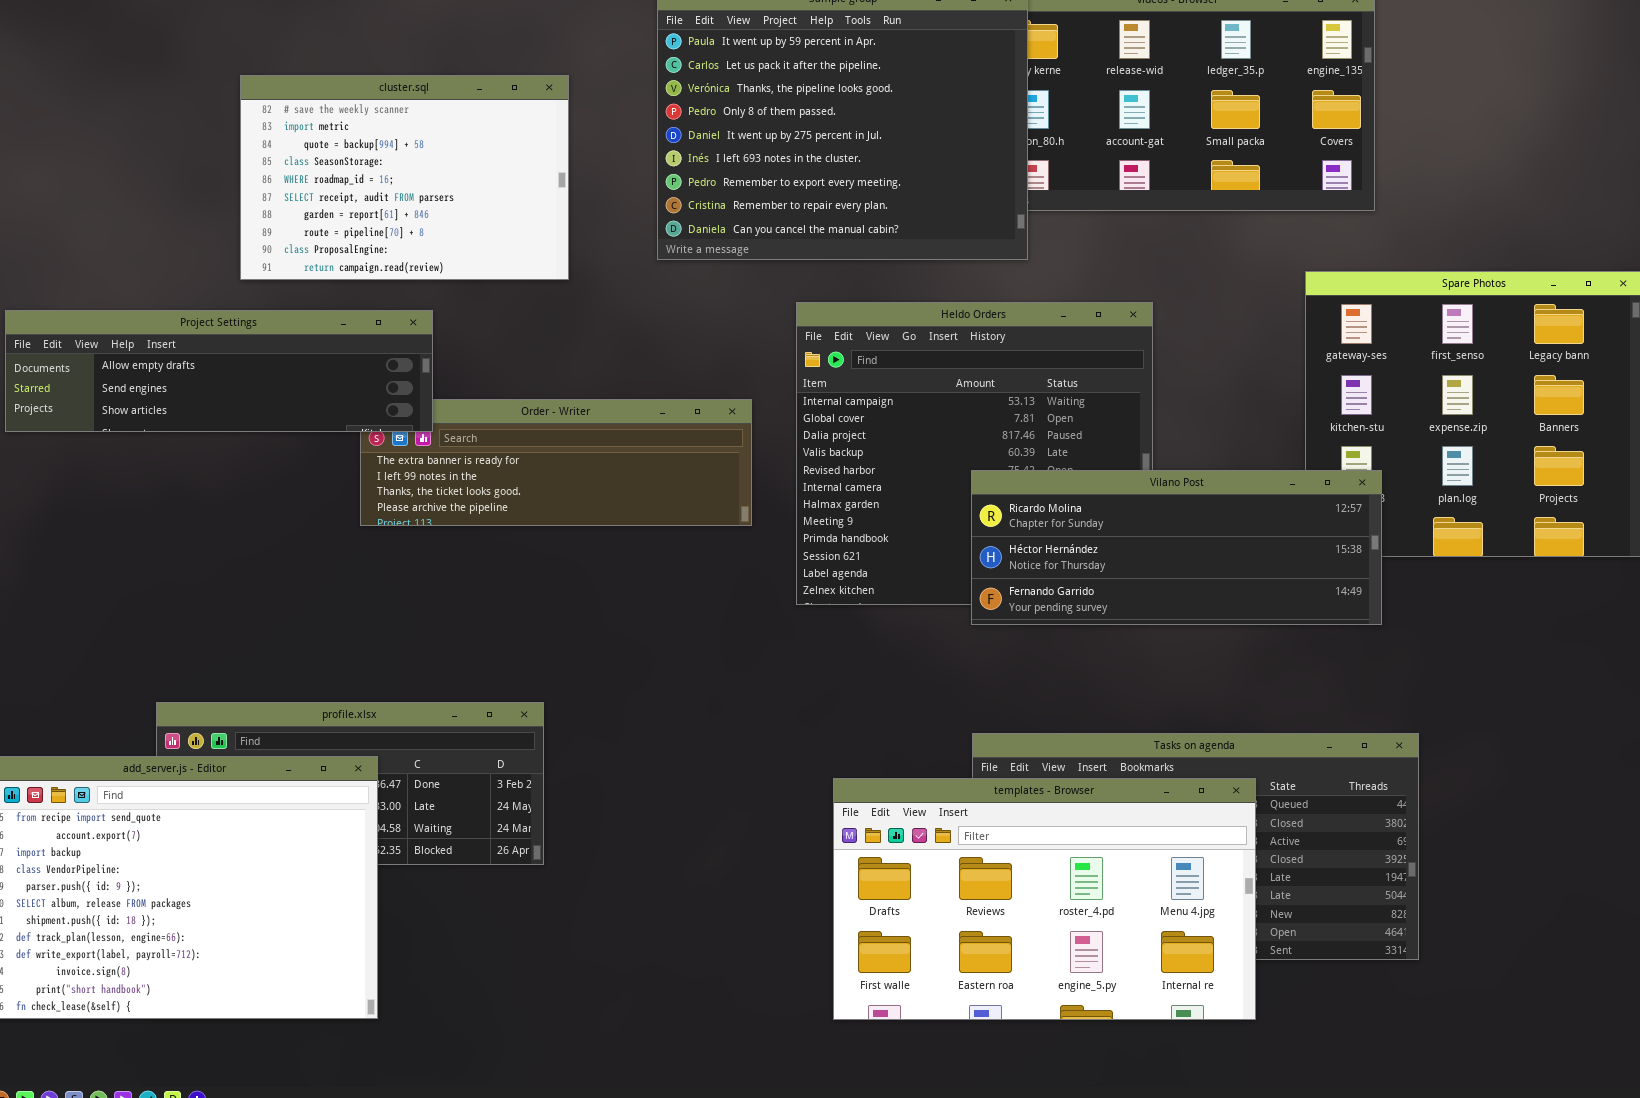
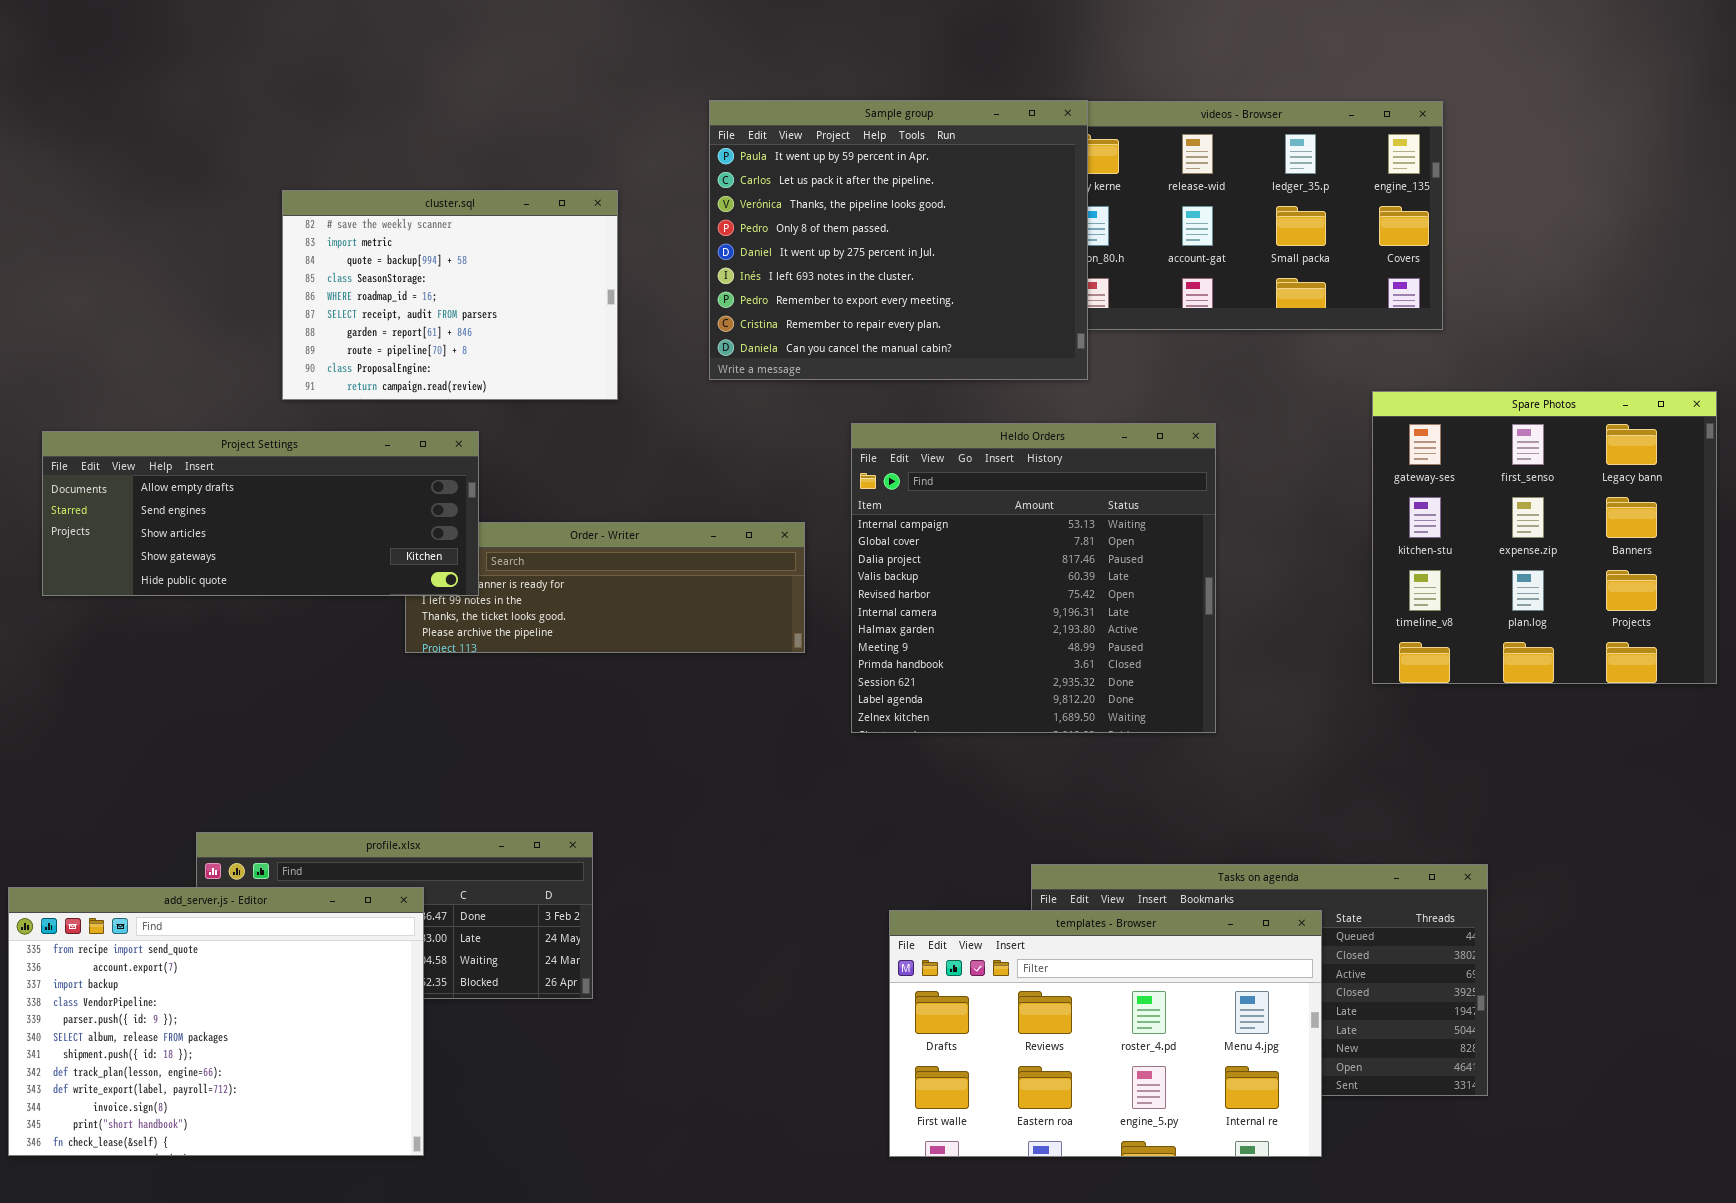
Project Settings: [5,310,433,432] -> [42,431,479,596], resized
Vilano Post: [971,470,1382,625] -> none, closed

